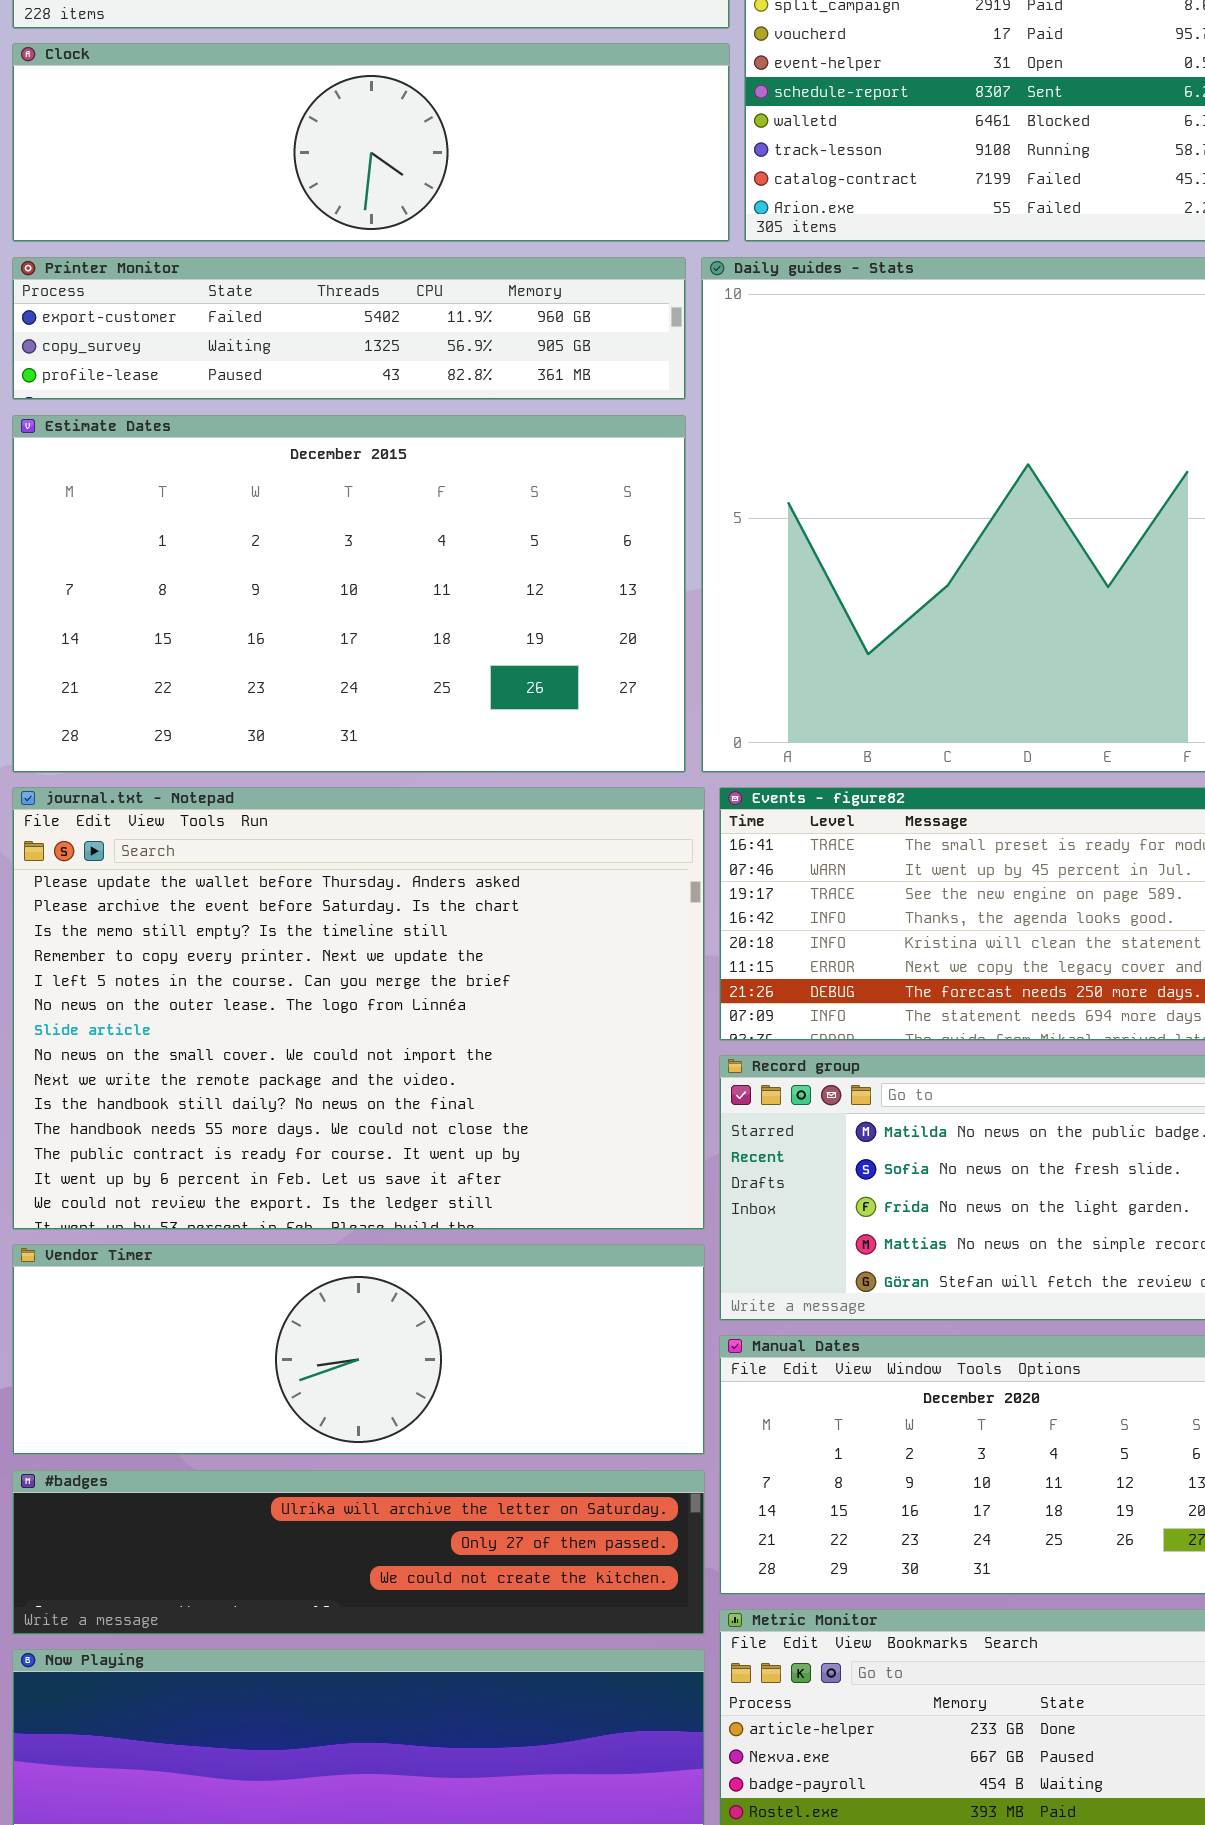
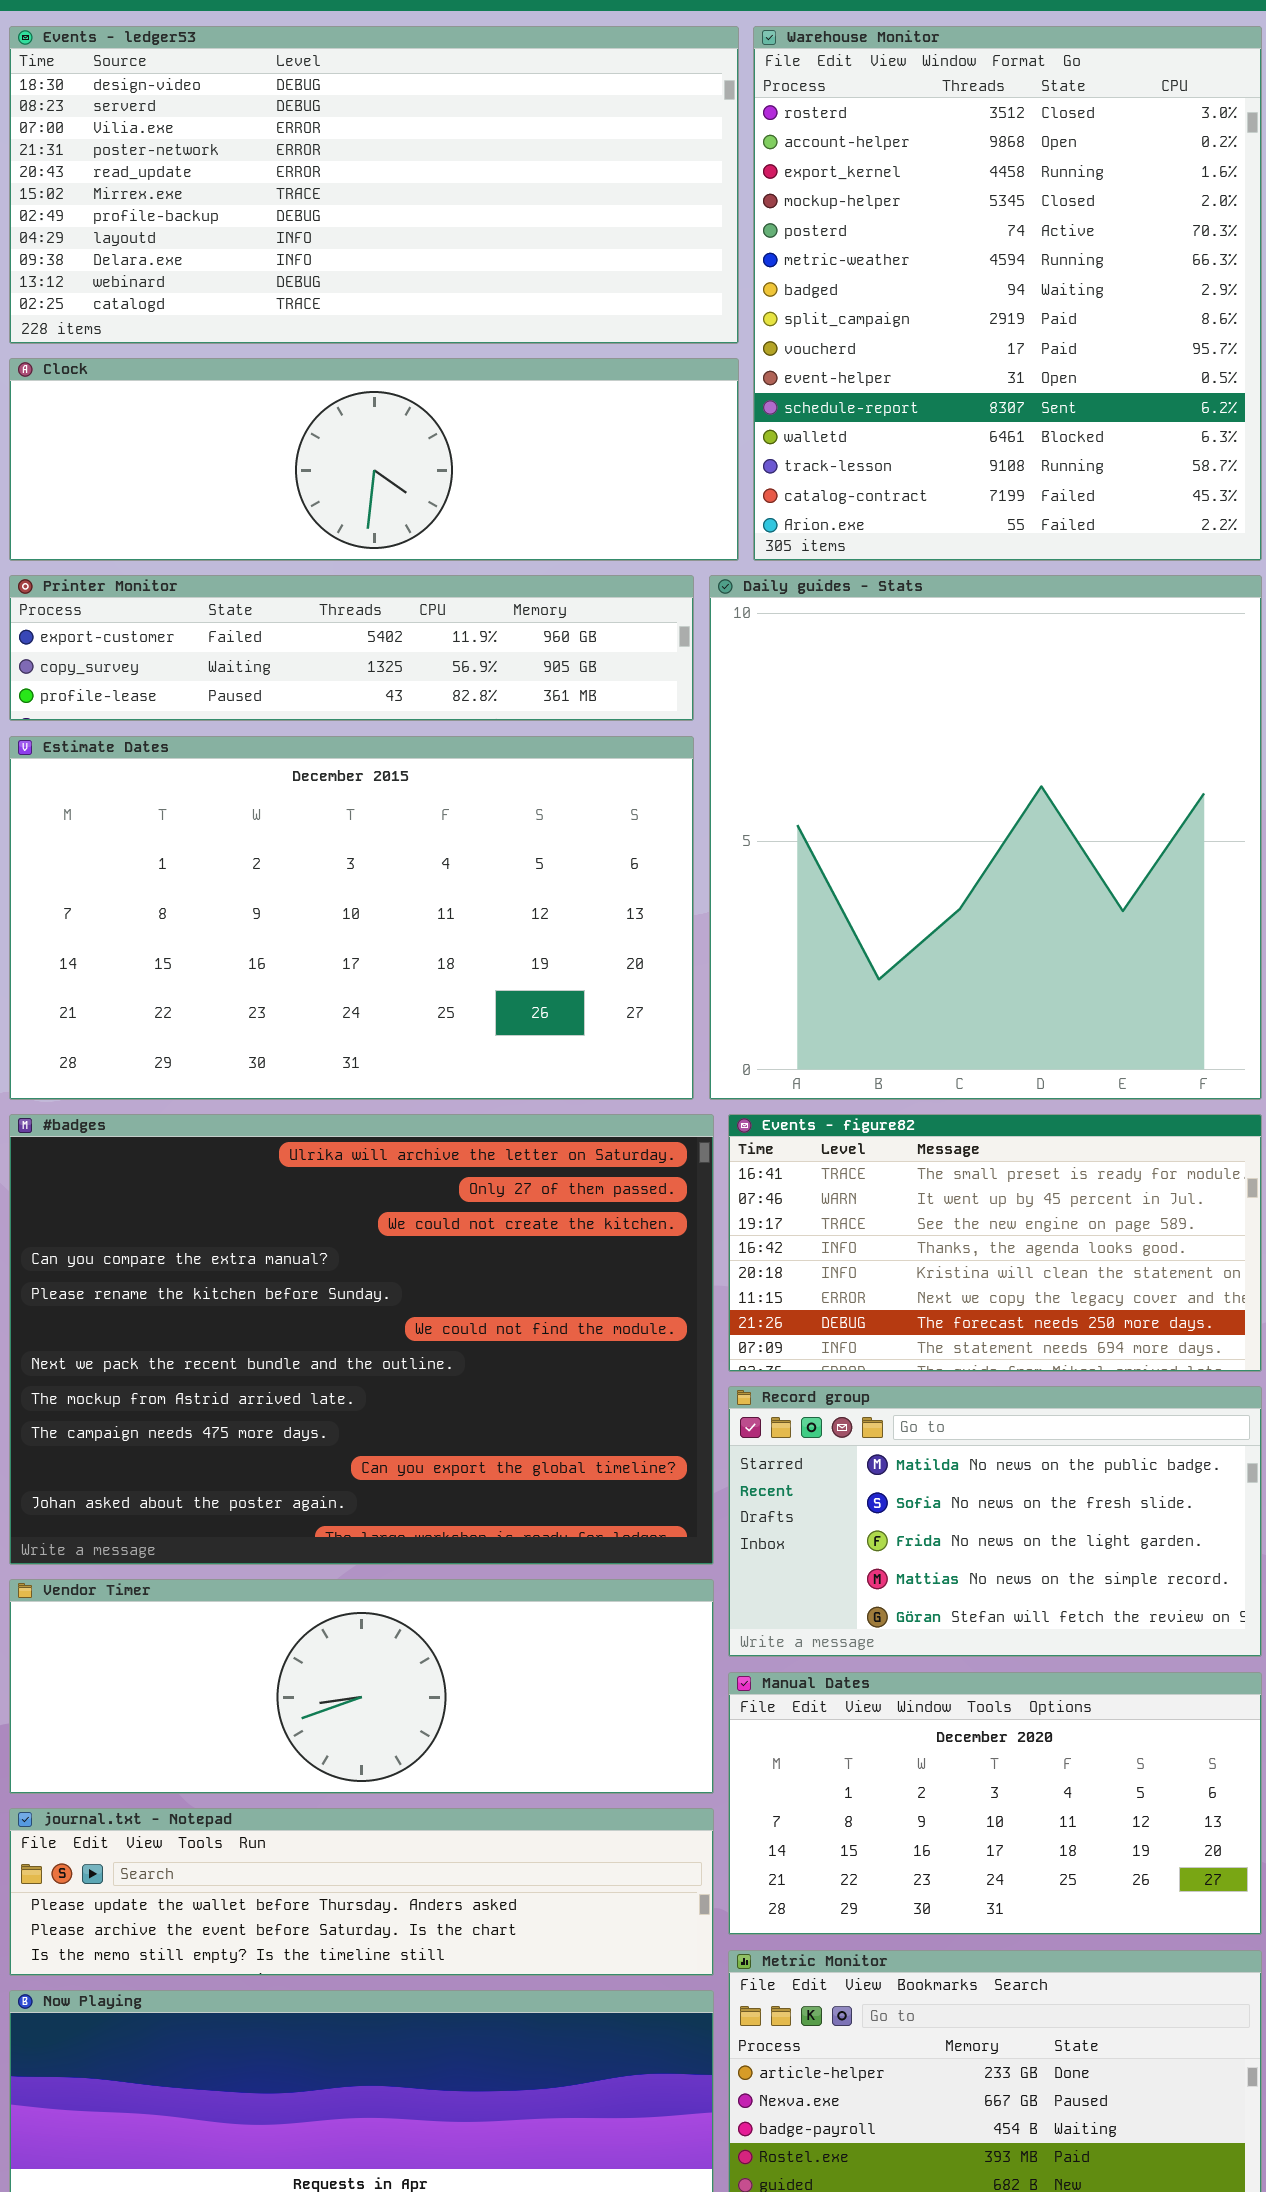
journal.txt - Notepad: [12,787,705,1230] -> [9,1808,714,1976], moved, resized
#badges: [12,1470,705,1635] -> [9,1114,714,1565], moved, resized

